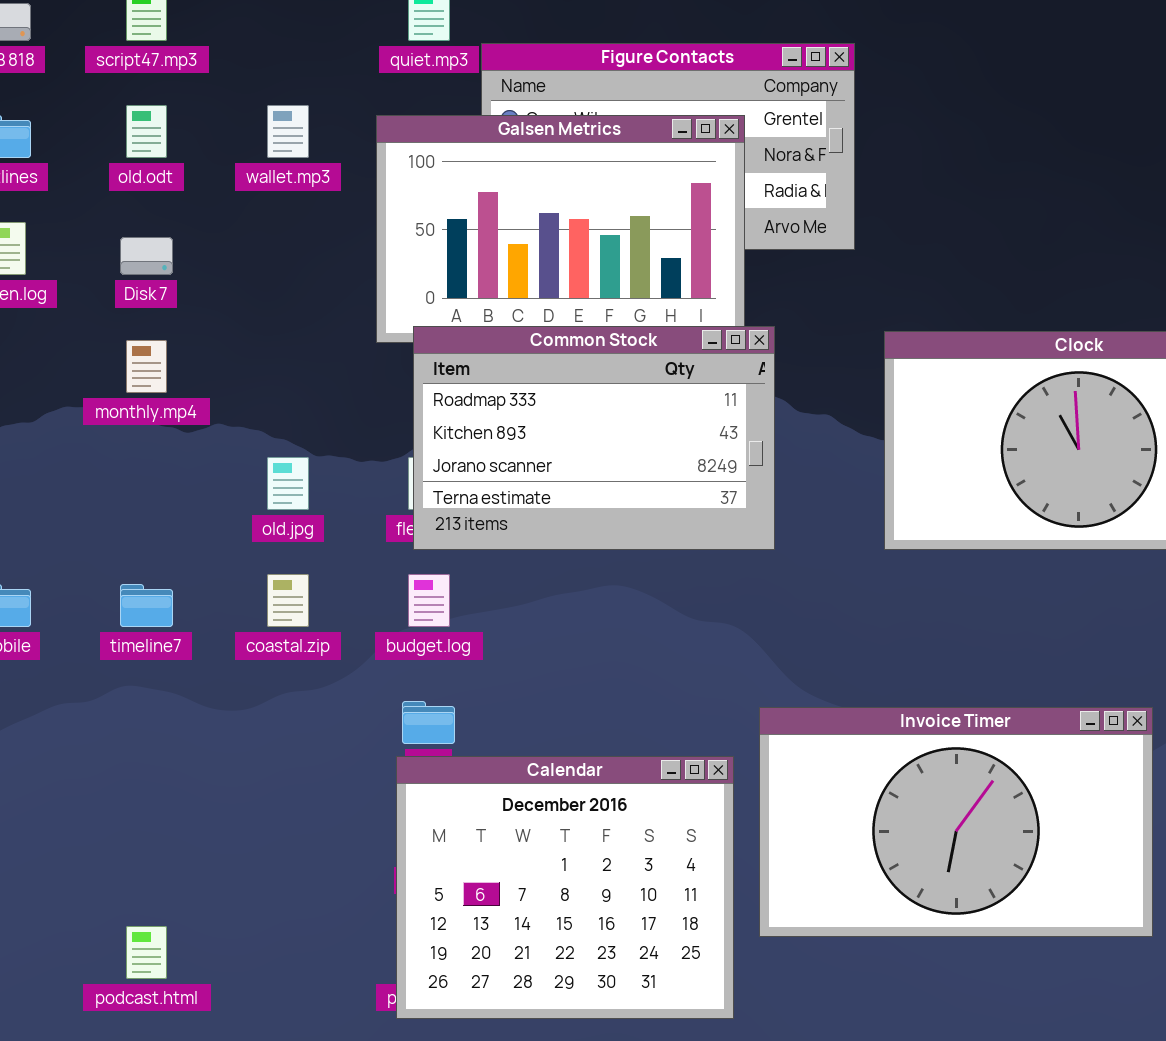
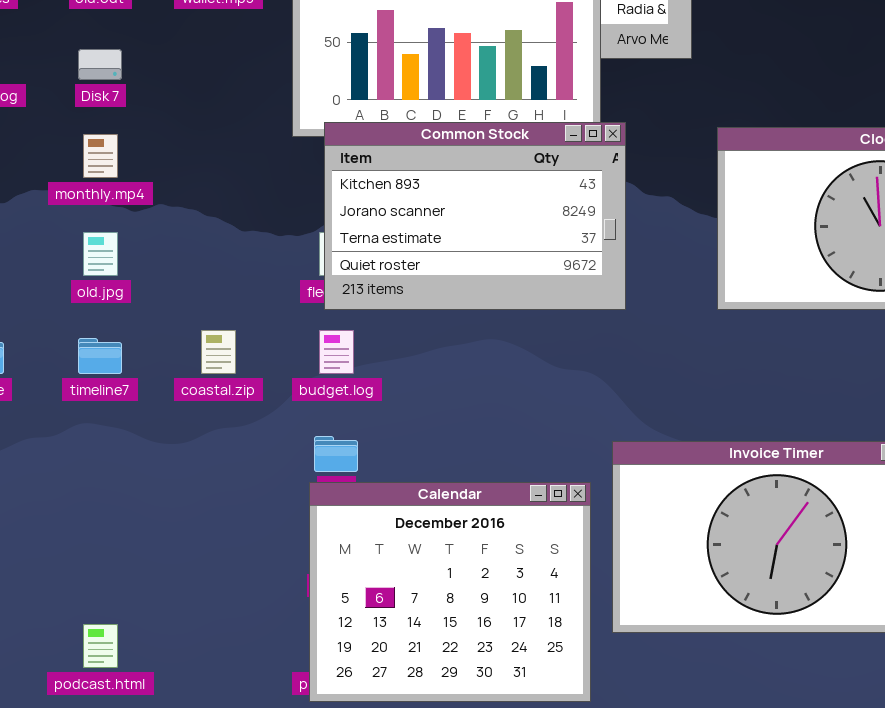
Common Stock: [413,326,775,550] -> [324,122,626,310], scrolled down 1 row
old.jpg: [267,457,309,510] -> [83,232,118,276], moved

